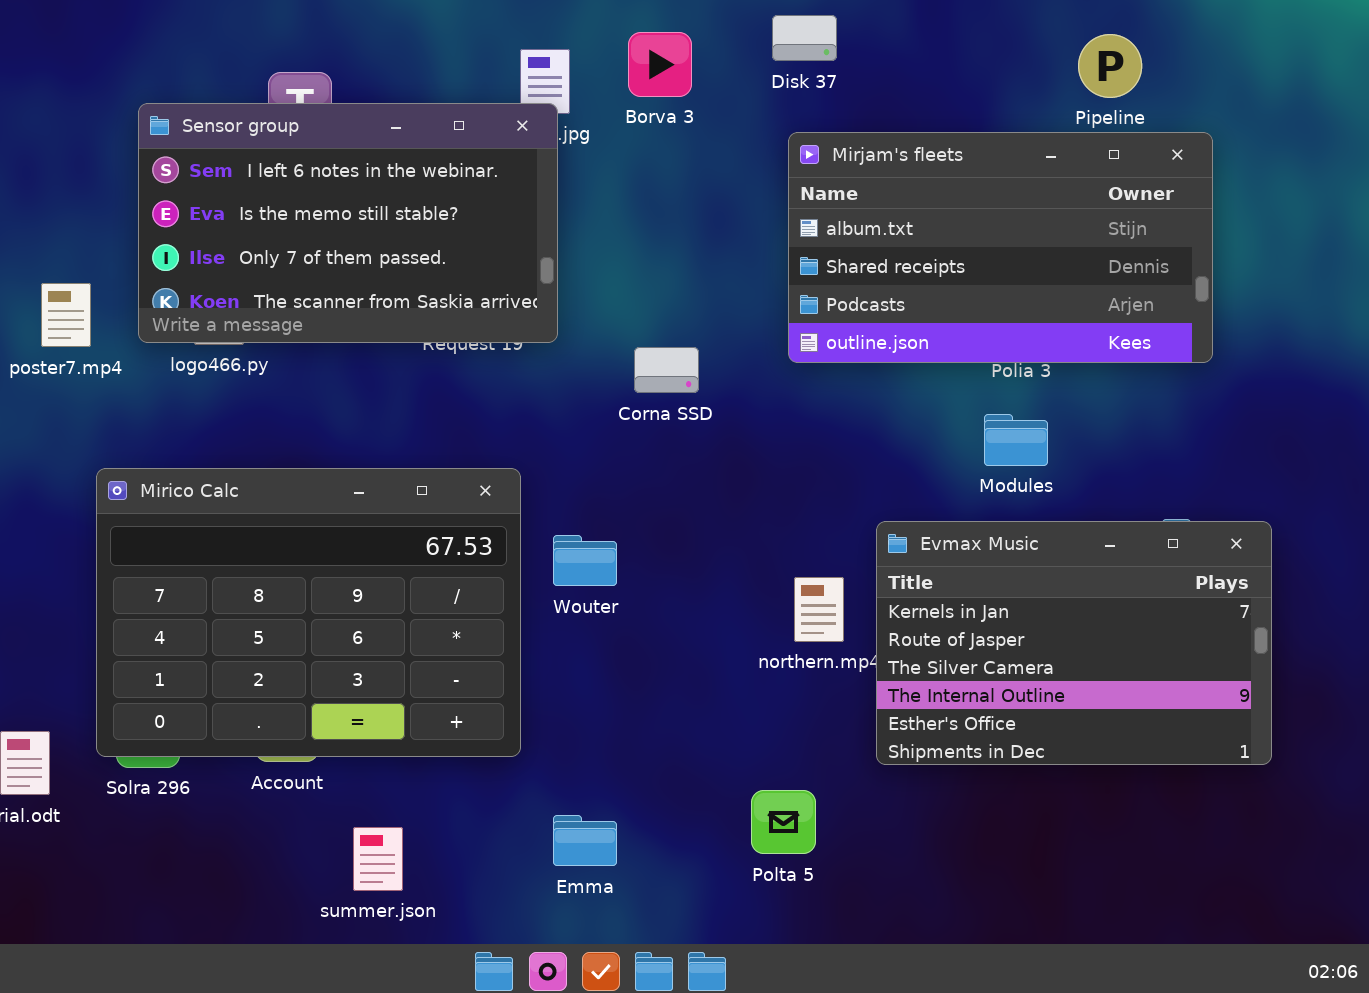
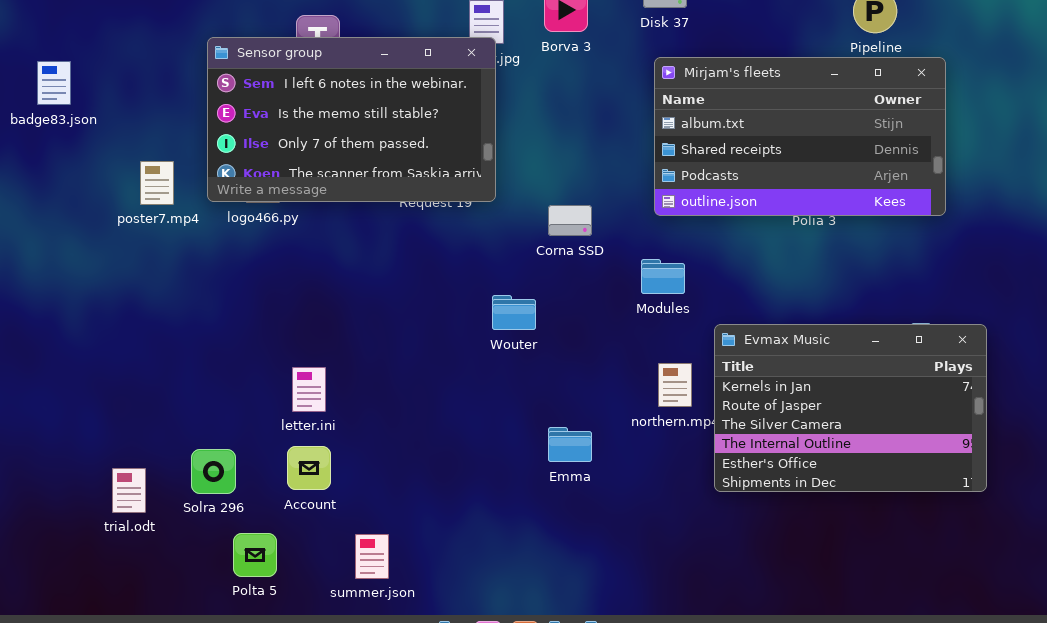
Modules: [984,414,1048,466] -> [641,259,685,294], moved
Mirico Calc: [96,468,521,757] -> none, closed
Wouter: [553,535,617,586] -> [492,295,536,330], moved
Polta 5: [751,790,816,854] -> [233,533,277,577], moved
Emma: [553,815,617,866] -> [548,427,592,462], moved

